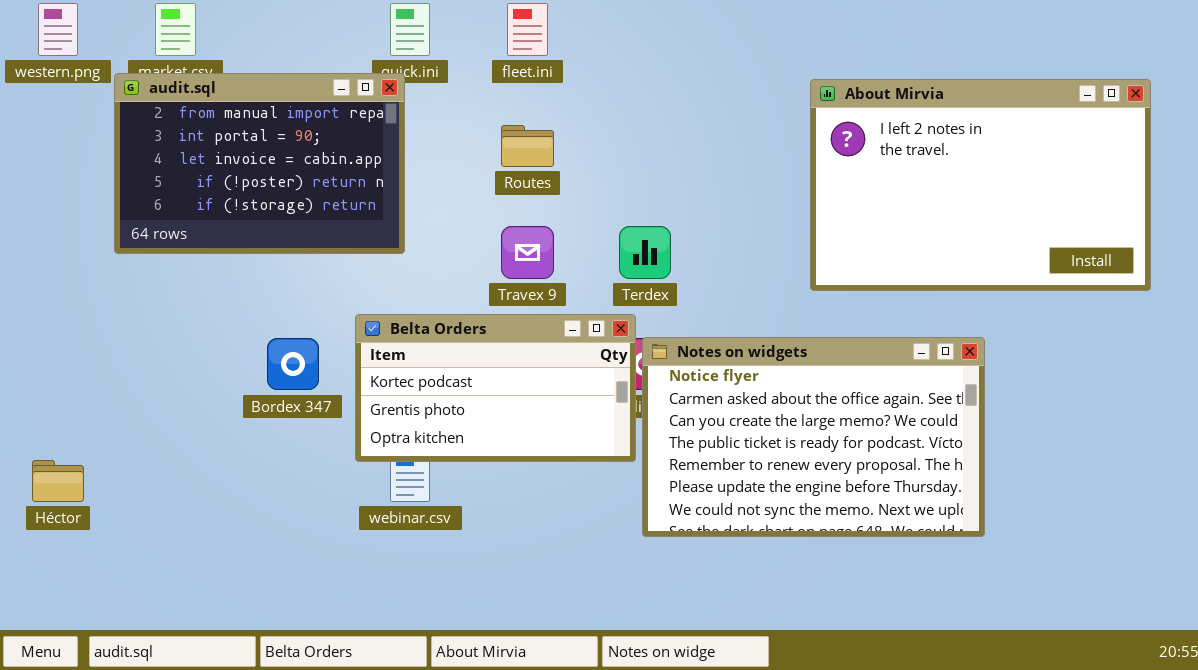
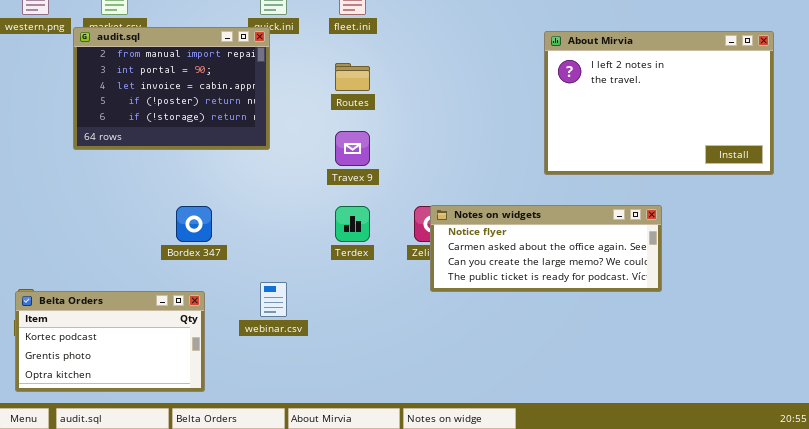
Terdex: [619,226,671,279] -> [335,206,370,242], moved
Belta Orders: [355,314,636,462] -> [15,291,205,392], moved
Notes on widgets: [642,337,985,537] -> [430,205,662,292], resized

